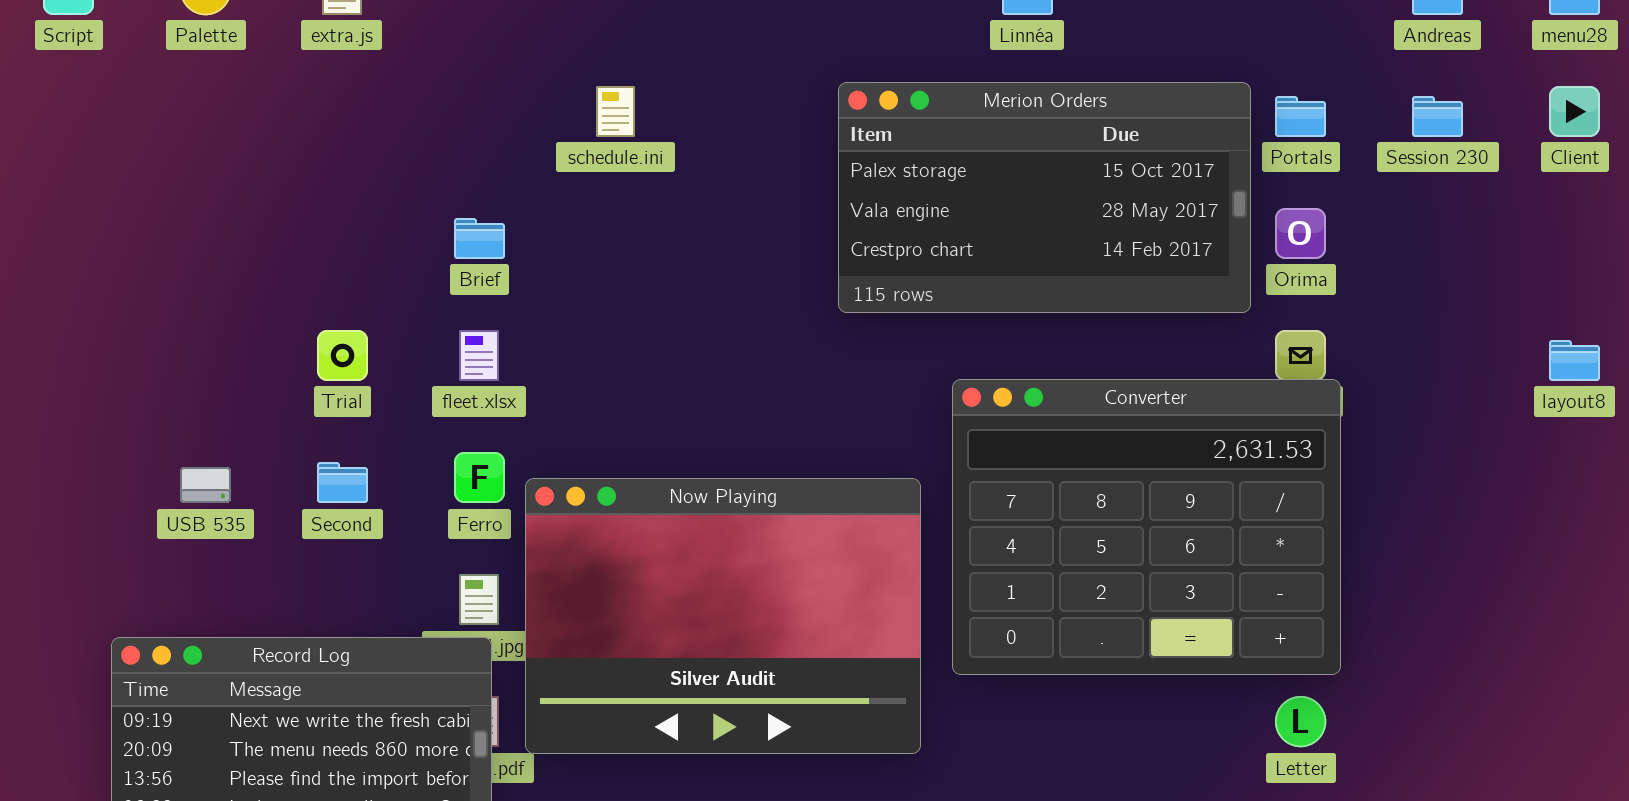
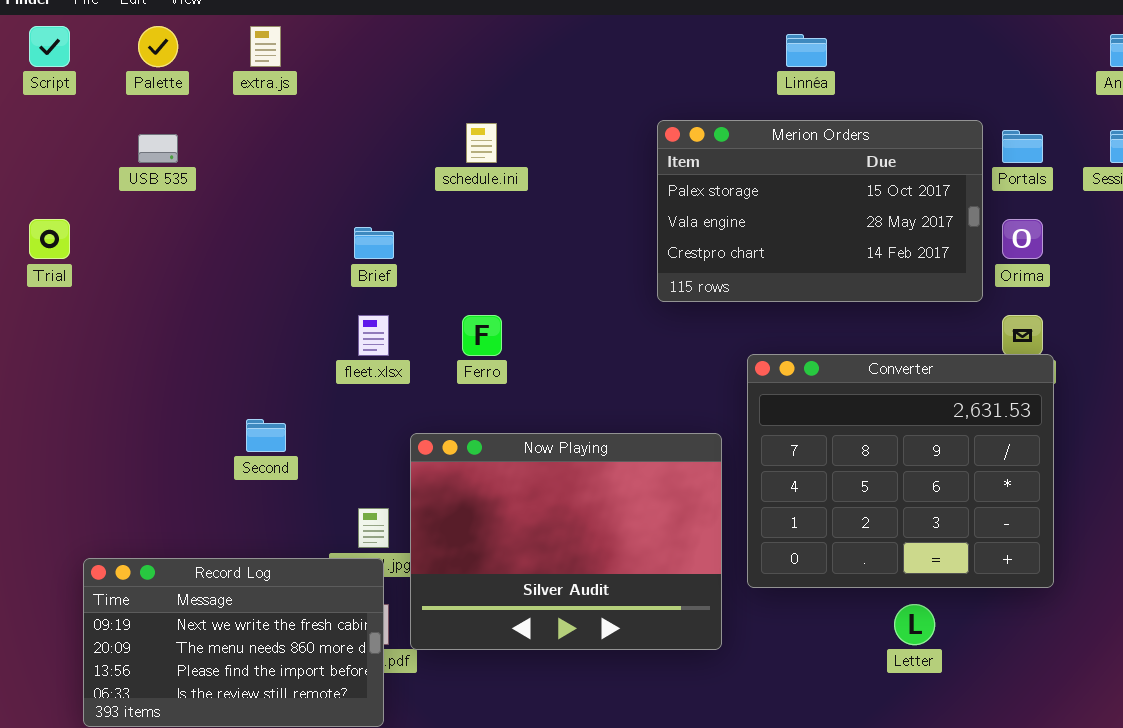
Trial: [317,330,368,381] -> [29,219,70,259], moved
Ferro: [454,452,505,503] -> [462,315,502,356], moved
USB 535: [180,467,231,503] -> [138,134,178,163], moved
Letter: [1275,696,1326,747] -> [894,604,935,645], moved

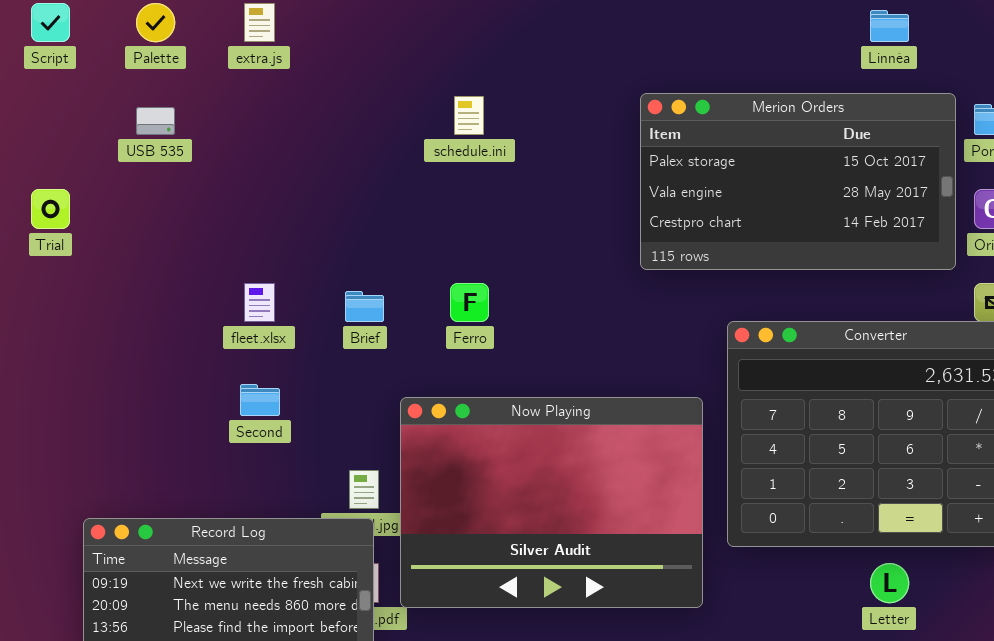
Linnéa: [786,34,827,67] -> [870,10,909,42], moved
Brief: [354,227,394,259] -> [345,291,384,322], moved
fleet.xlsx: [358,315,389,356] -> [244,283,275,322], moved

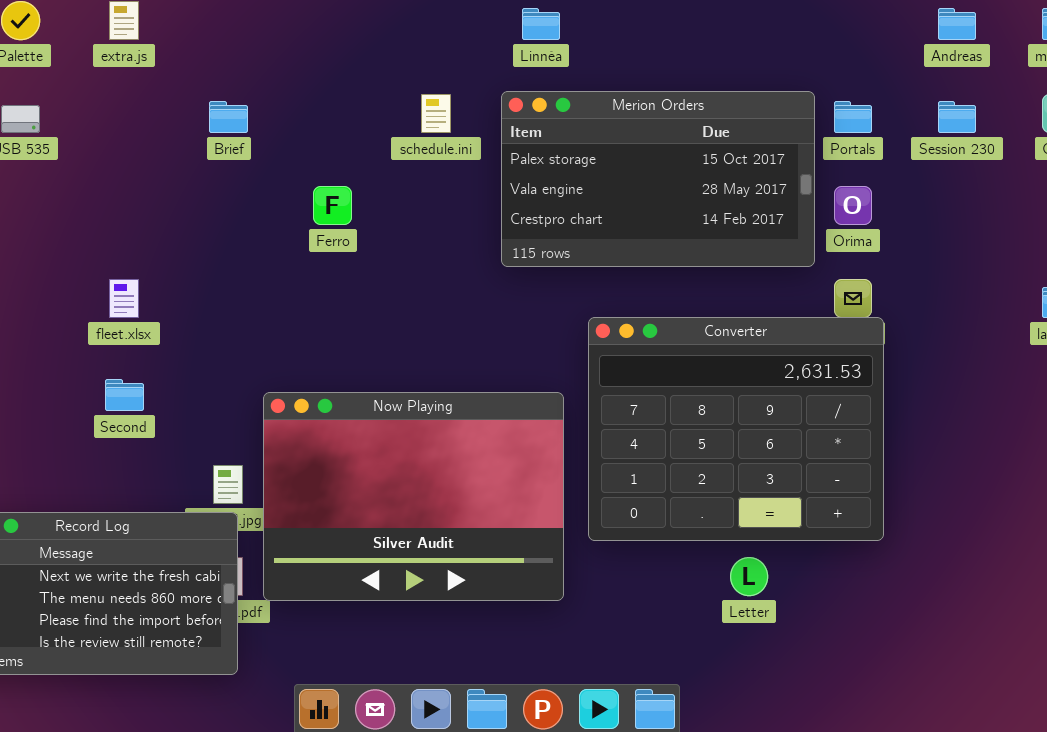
Linnéa: [870,10,909,42] -> [522,8,560,40], moved
schedule.ini: [454,96,484,135] -> [421,94,451,133], moved
Ferro: [450,283,489,322] -> [313,186,352,225], moved
Brief: [345,291,384,322] -> [209,101,248,133], moved

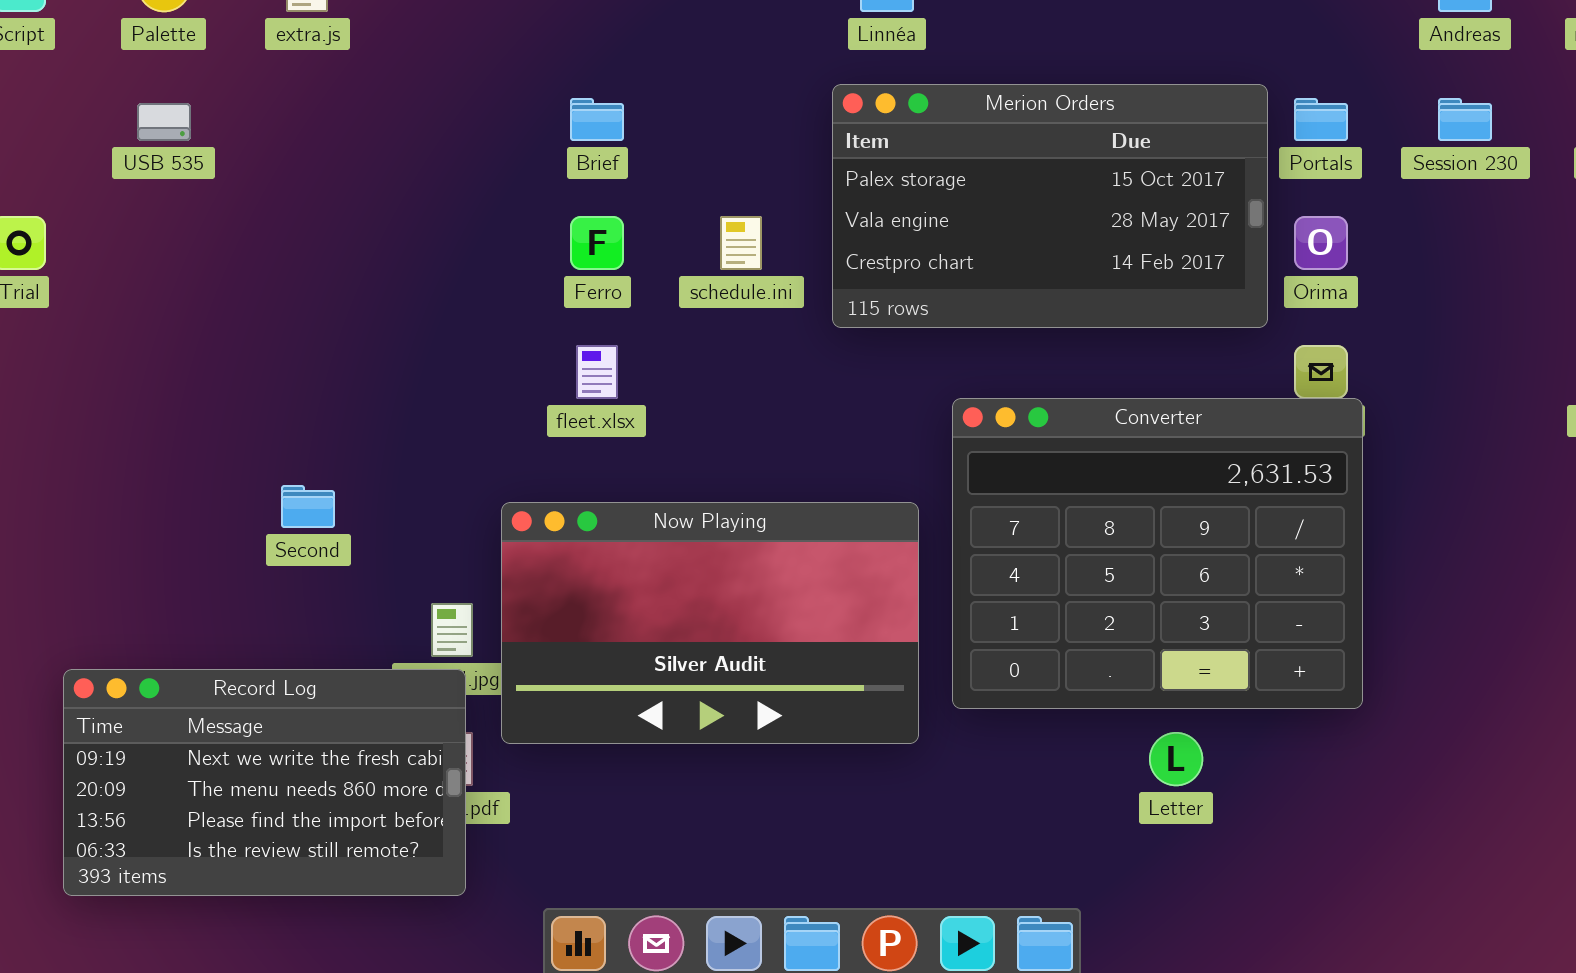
schedule.ini: [421,94,451,133] -> [720,216,762,270], moved
Brief: [209,101,248,133] -> [570,98,624,141], moved
fleet.xlsx: [109,279,139,318] -> [576,345,618,399], moved
Now Playing: [263,392,564,601] -> [501,502,919,744], resized

